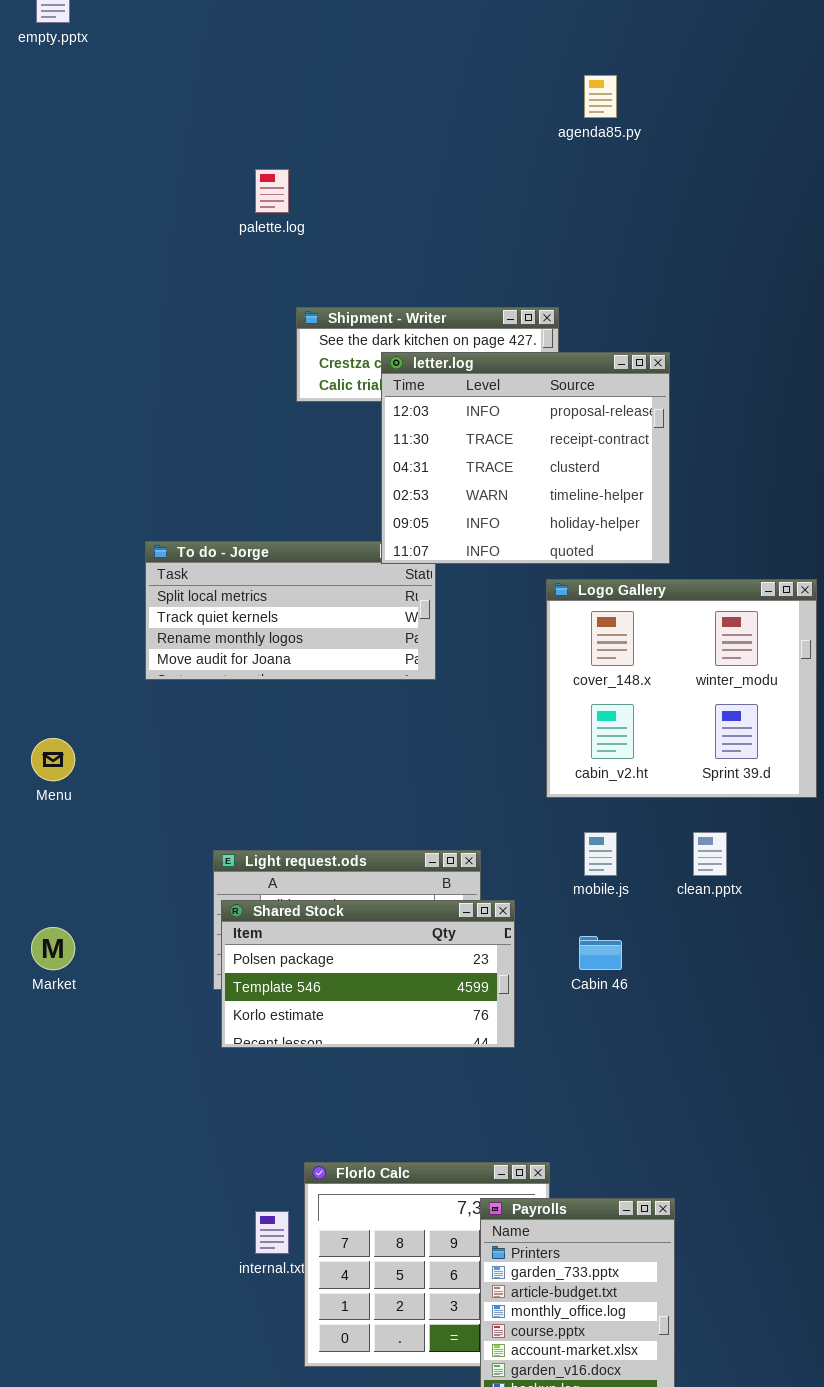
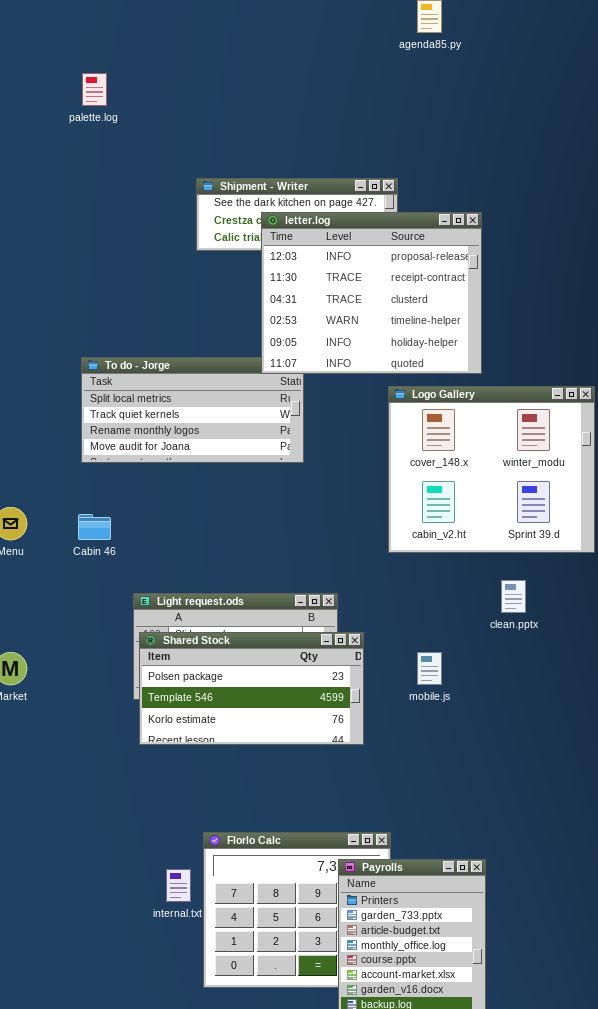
palette.log: [255,169,289,213] -> [82,73,107,106], moved
mobile.js: [584,832,617,876] -> [417,652,442,685], moved
Cabin 46: [579,936,622,970] -> [78,514,111,540], moved

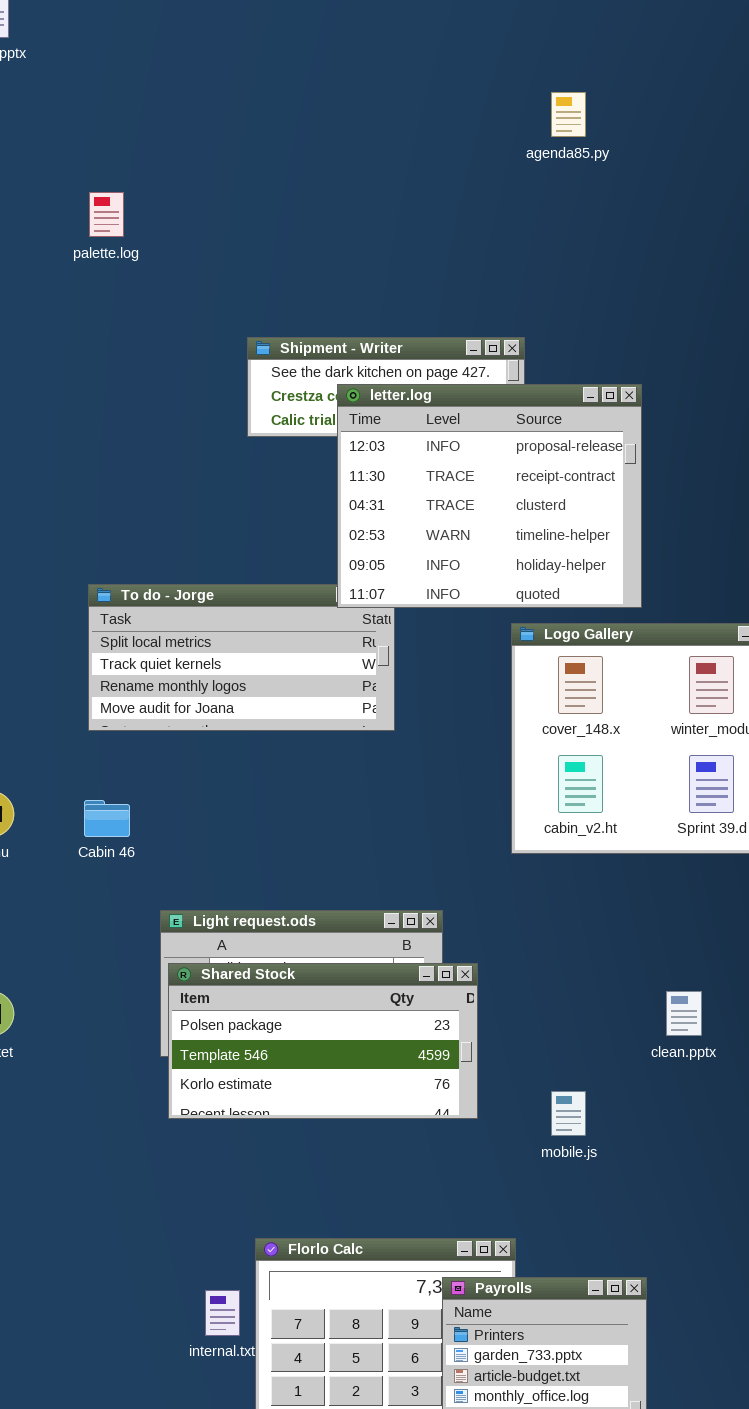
clean.pptx: [501,580,526,613] -> [666,991,702,1036], moved
mobile.js: [417,652,442,685] -> [551,1091,586,1136], moved

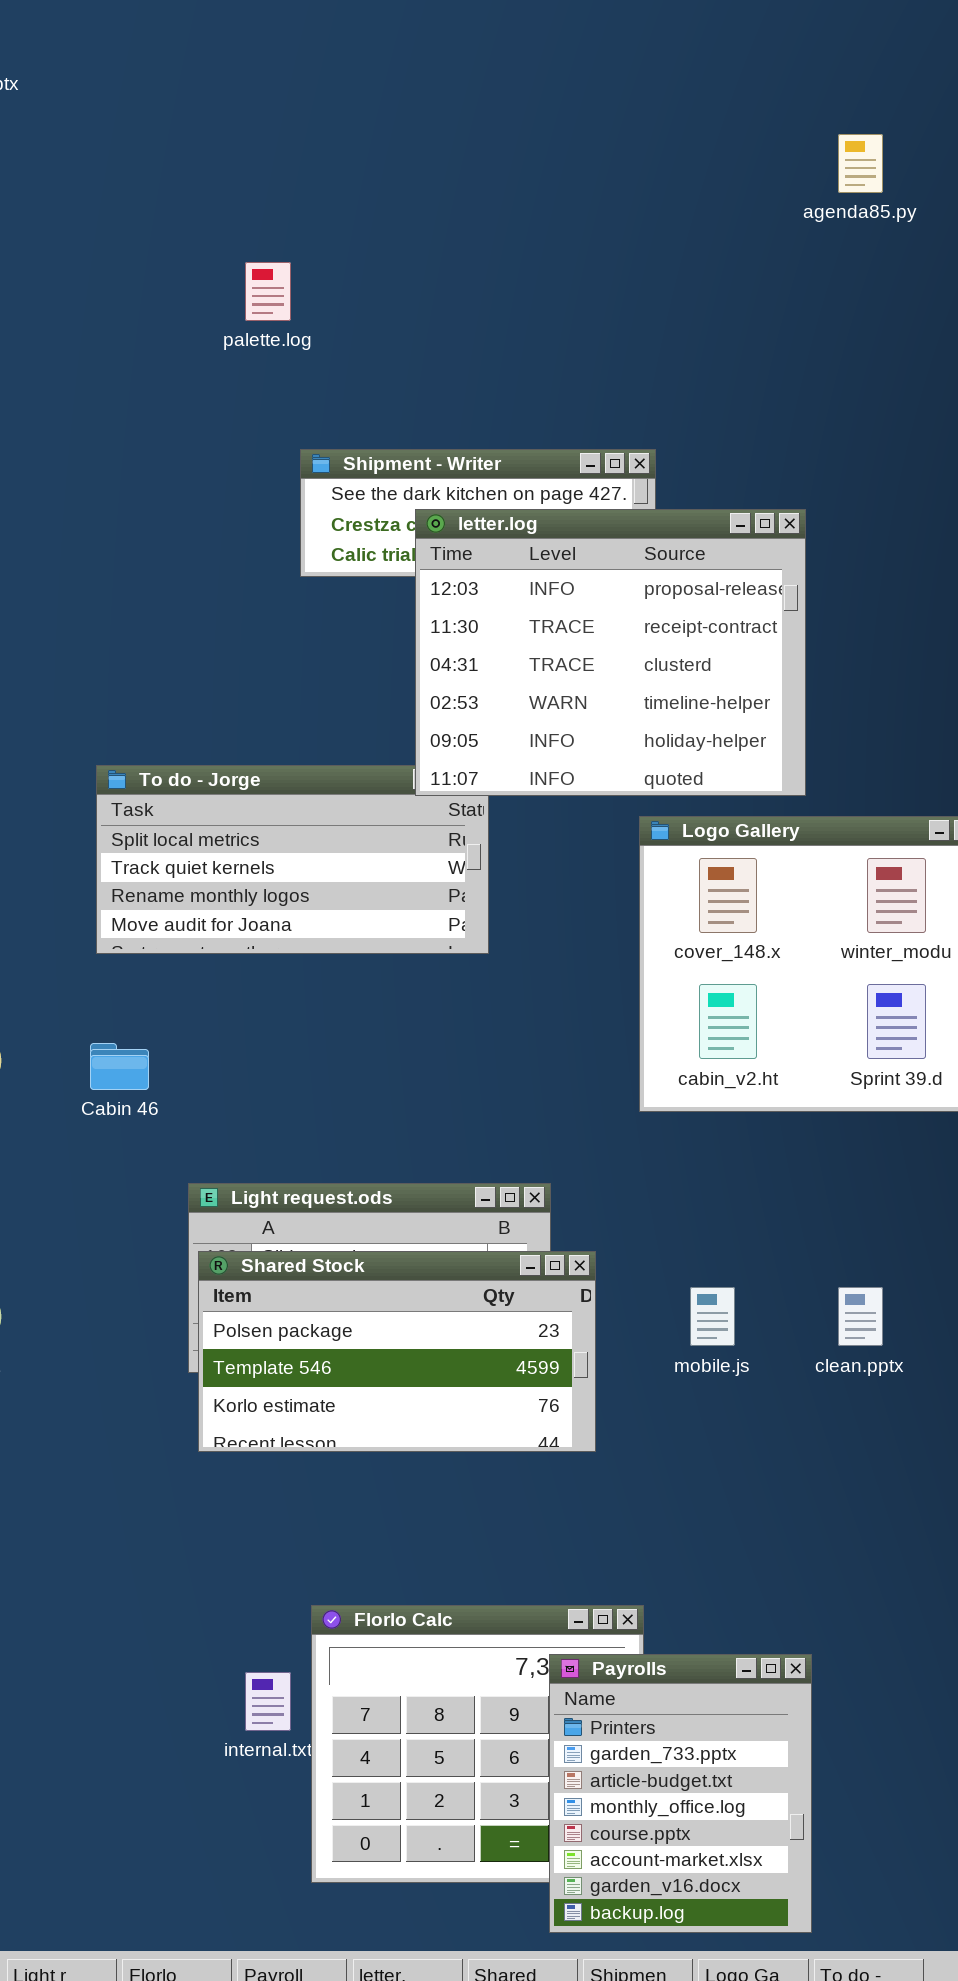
agenda85.py: [551,92,586,137] -> [838,134,883,193], moved
palette.log: [89,192,124,237] -> [245,262,291,321], moved
mobile.js: [551,1091,586,1136] -> [690,1287,735,1346], moved

